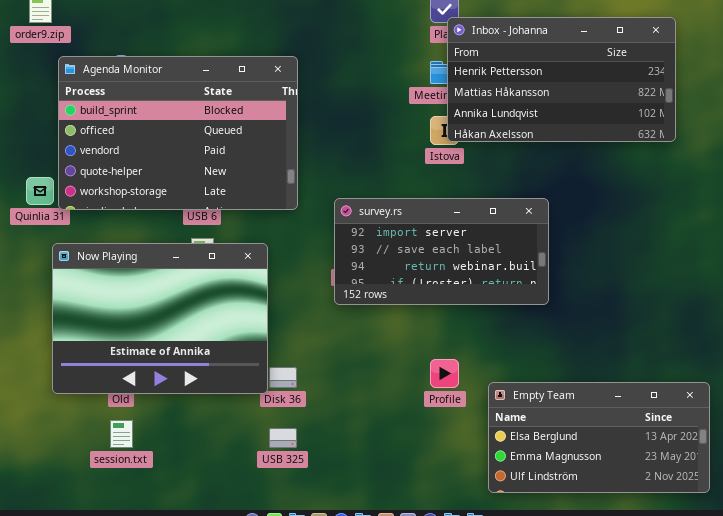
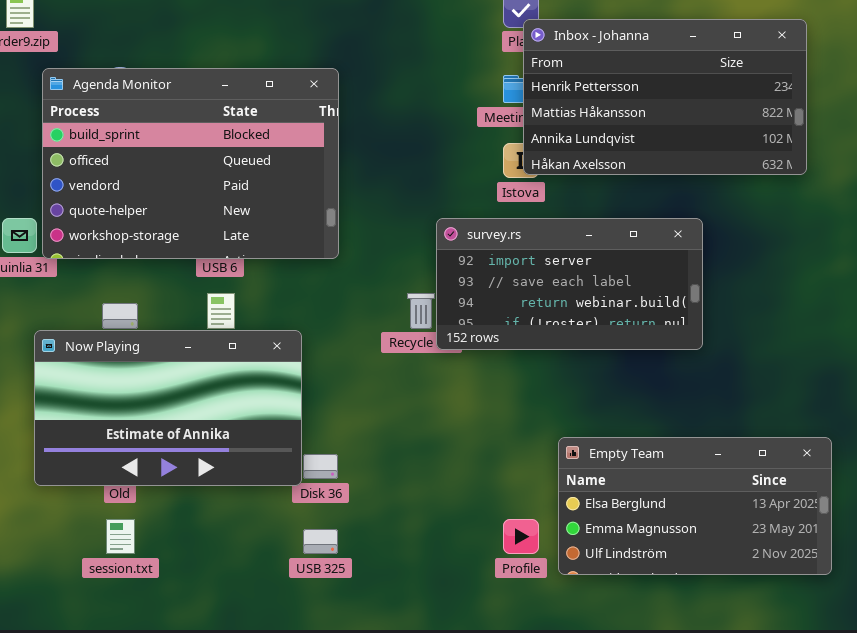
survey.rs: [334,198,549,305] -> [436,218,703,350], moved
Now Playing: [52,243,268,394] -> [34,330,302,486], resized
Profile: [430,359,459,388] -> [503,519,539,554], moved
Empty Team: [488,382,710,493] -> [558,437,832,575], moved

